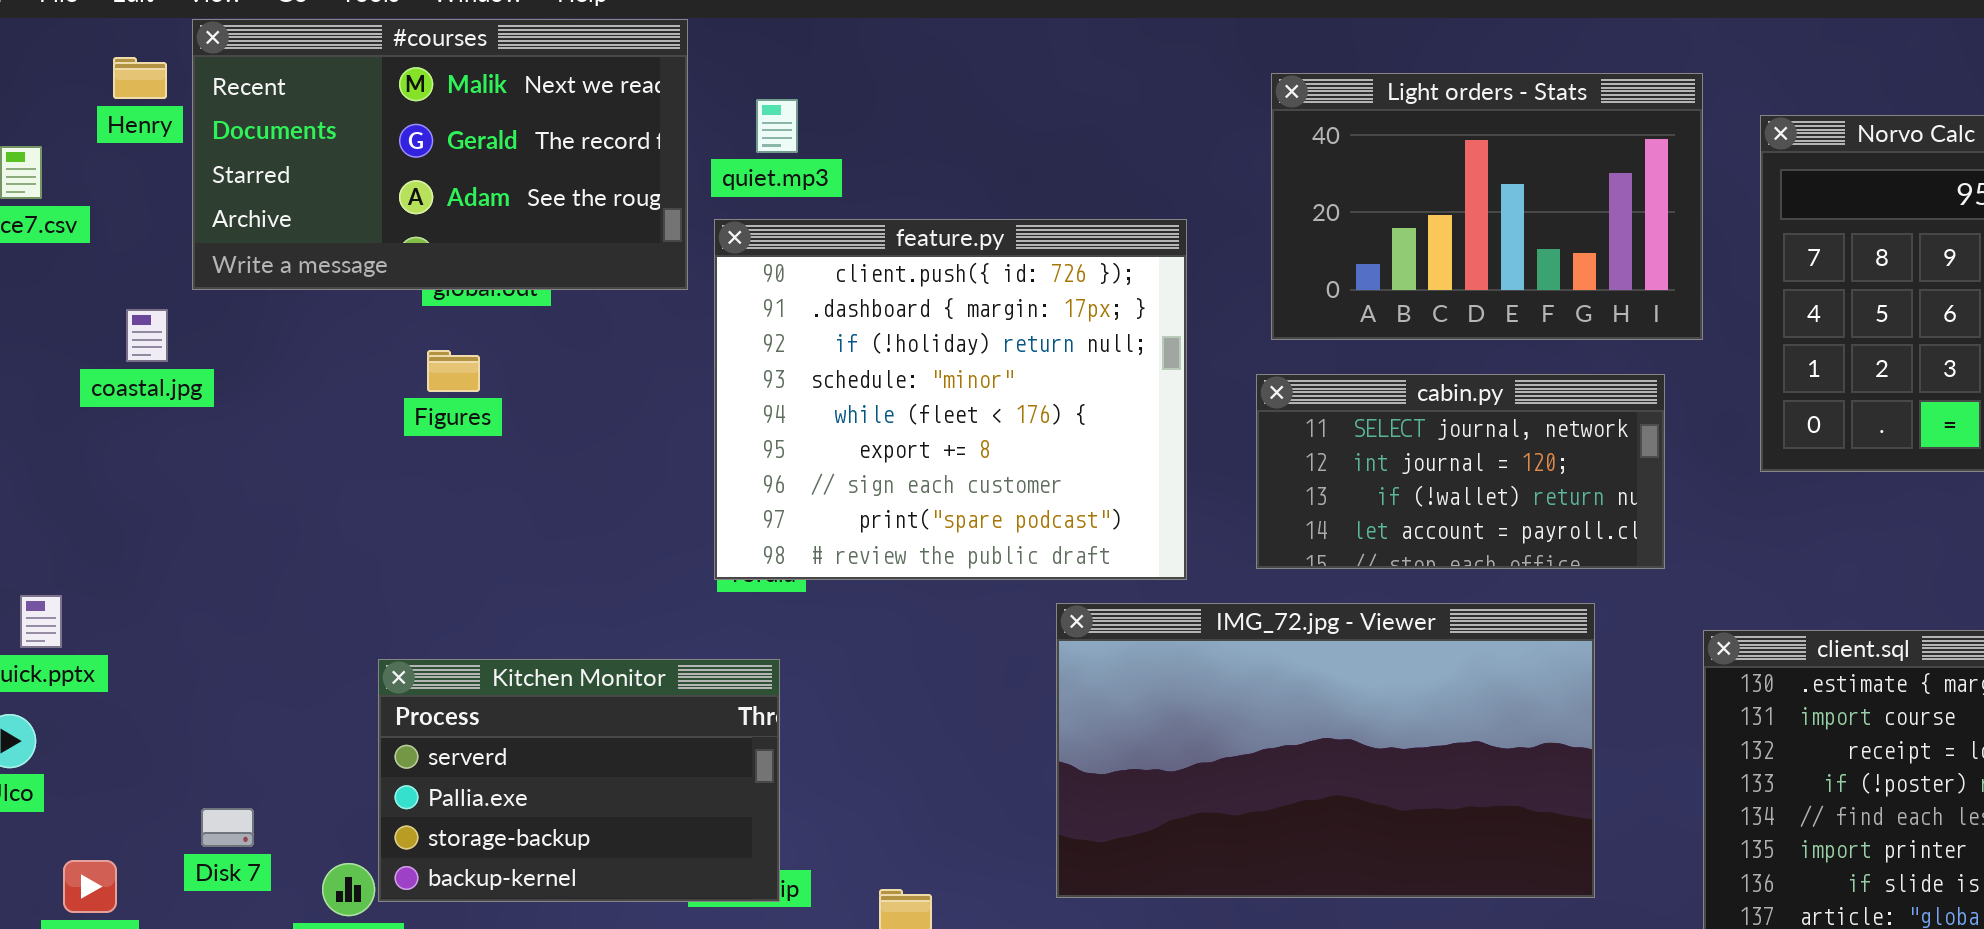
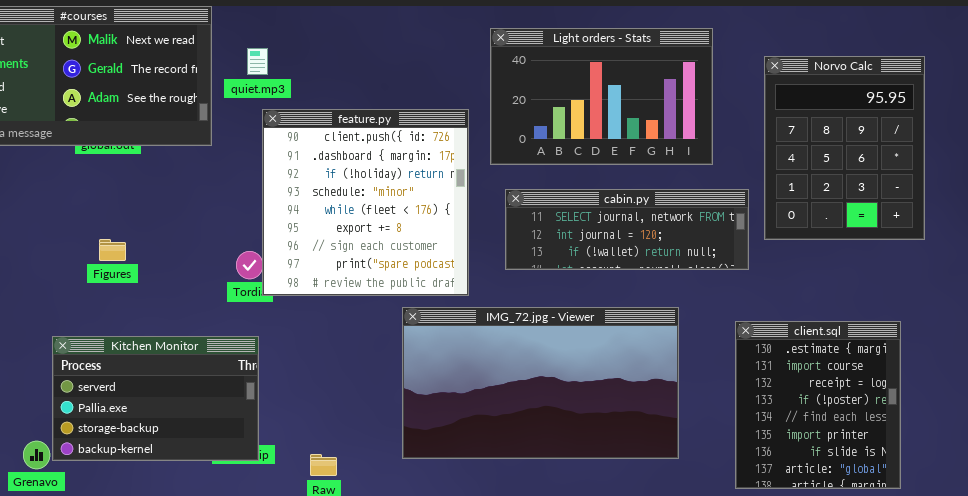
Light orders - Stats: [1271,73,1703,340] -> [490,28,713,165], moved
feature.py: [714,219,1187,580] -> [262,109,469,296], resized
Figures: [427,350,480,392] -> [99,239,126,261], moved
cabin.py: [1256,374,1665,569] -> [505,189,749,270], resized

